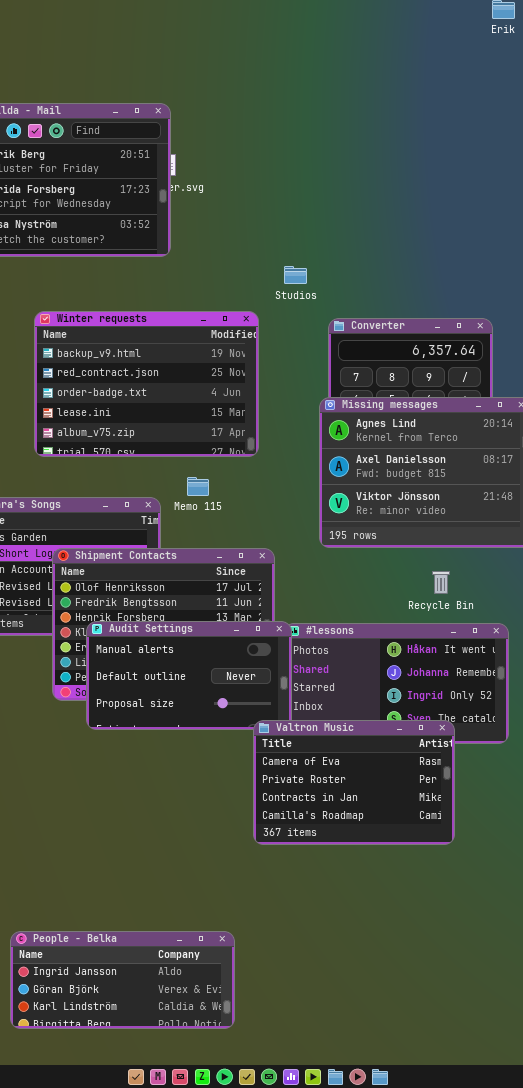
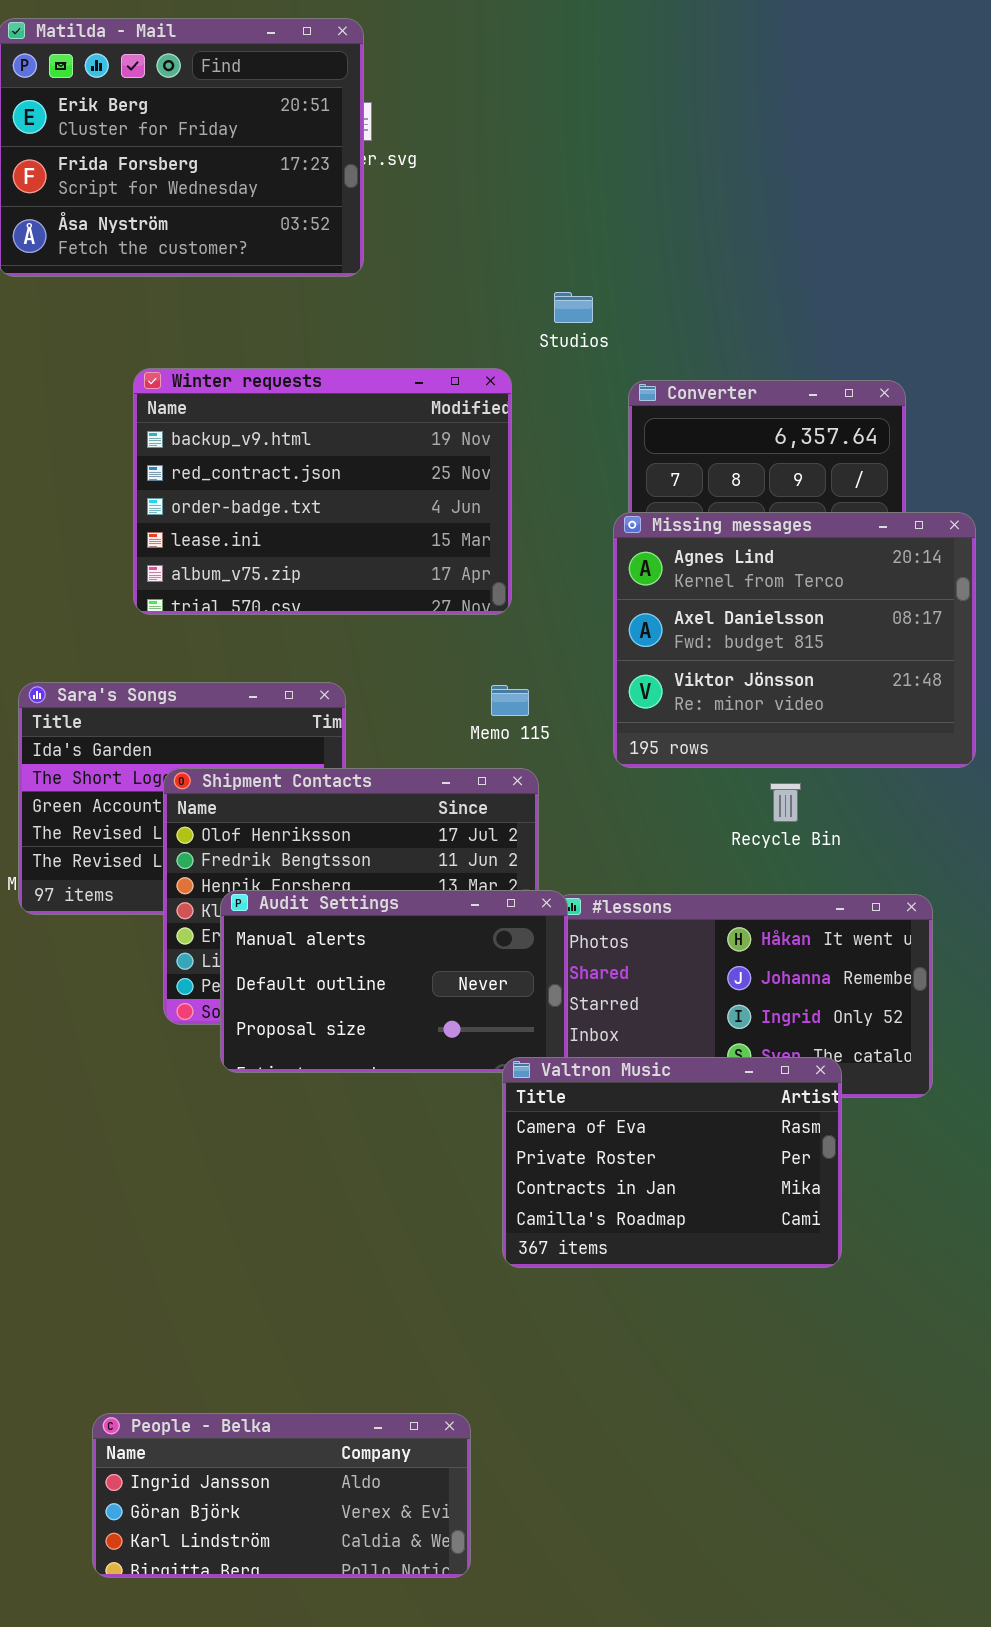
Memo 115: [187,477,209,496] -> [491,685,529,716], moved
Recycle Bin: [432,571,450,594] -> [770,783,801,822], moved

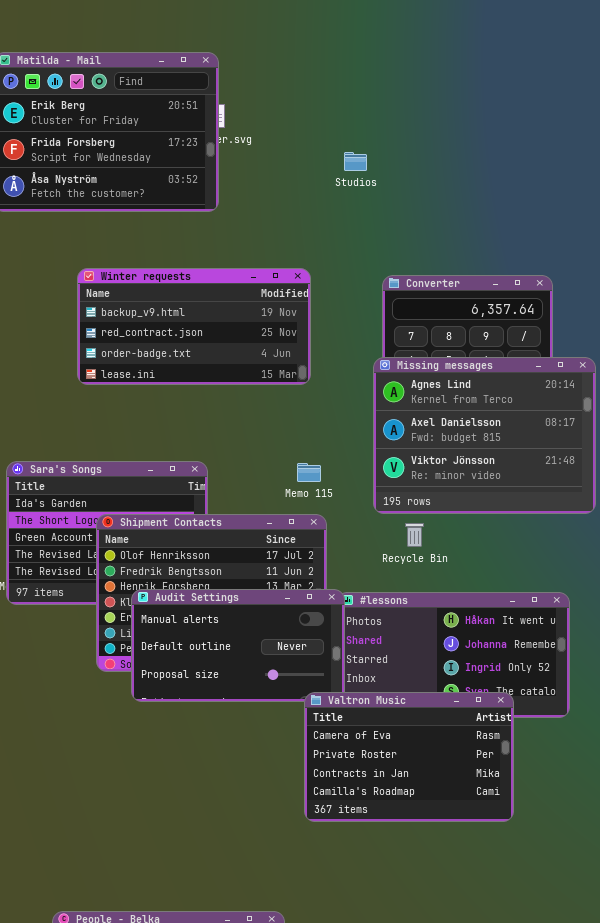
Studios: [554,292,593,323] -> [344,152,367,171], moved
Winter requests: [133,368,512,615] -> [77,268,311,385], resized
Recycle Bin: [770,783,801,822] -> [405,523,424,547], moved

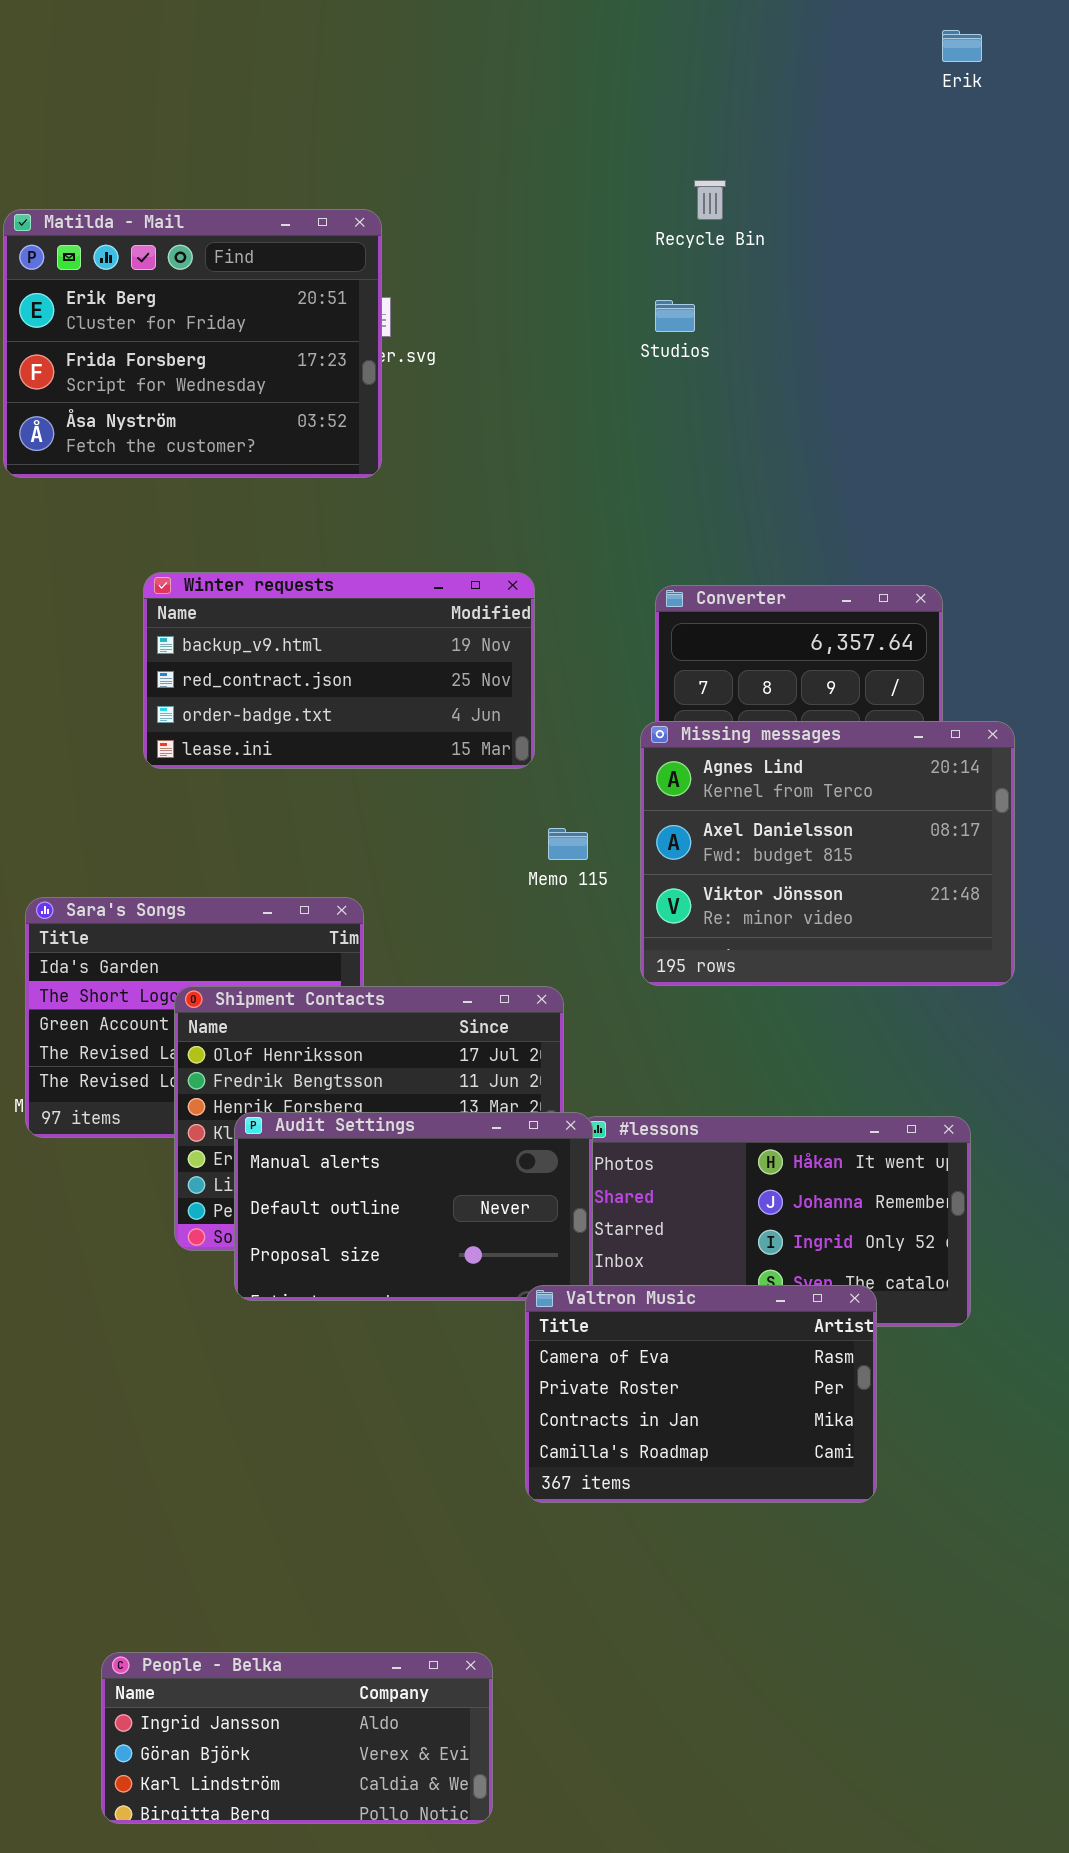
Studios: [344,152,367,171] -> [655,300,695,332], moved
Memo 115: [297,463,321,482] -> [548,828,588,860], moved
Recycle Bin: [405,523,424,547] -> [694,180,726,220], moved

